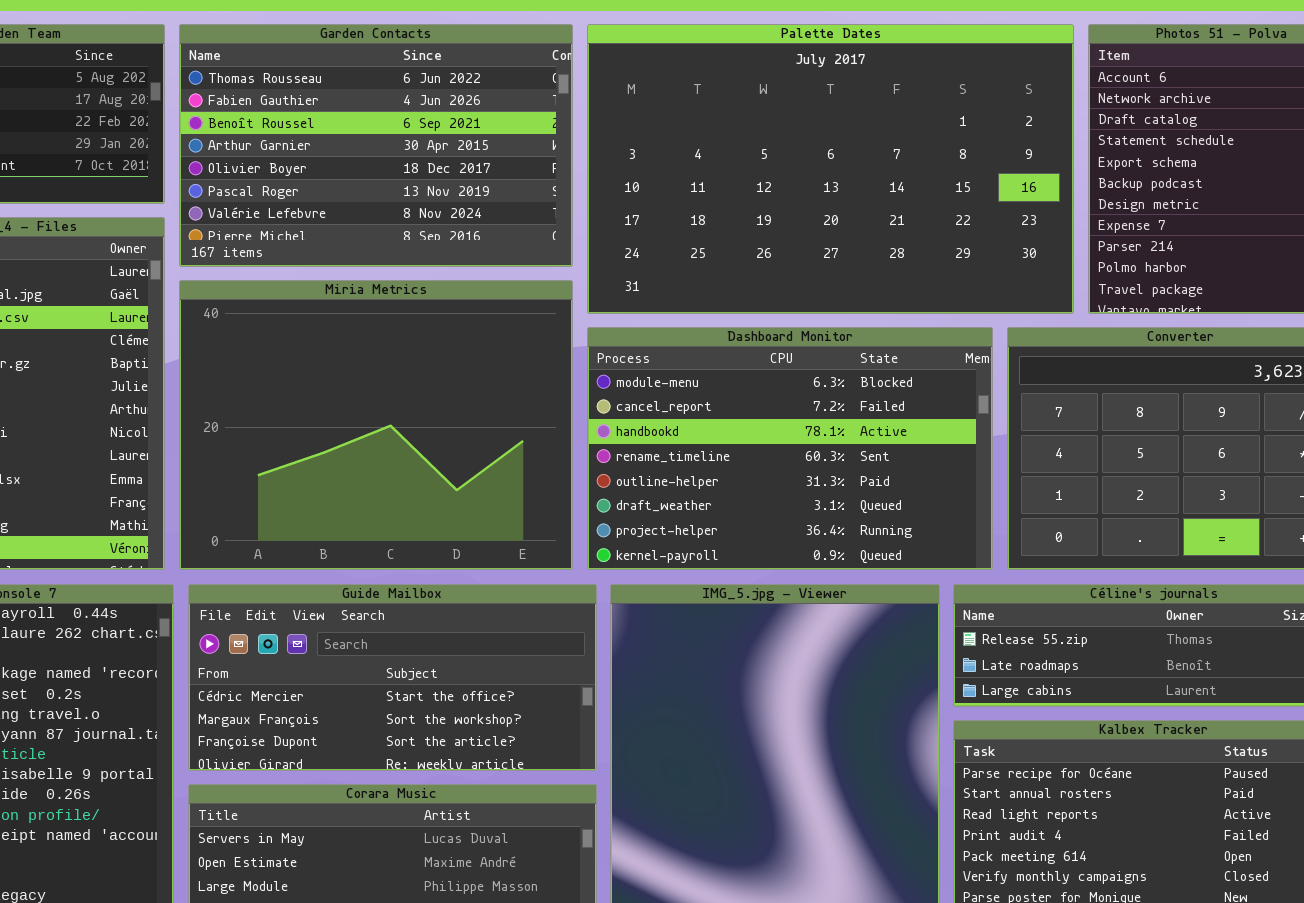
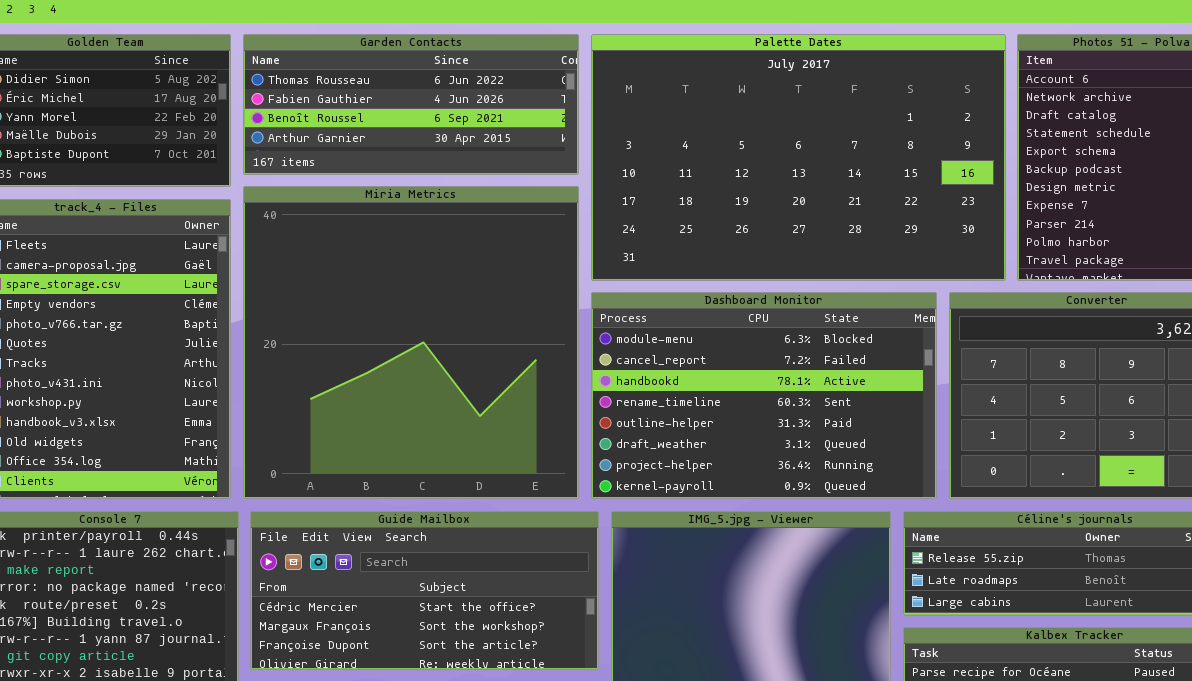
Garden Contacts: [179,24,573,267] -> [243,34,579,175], resized
Miria Metrics: [179,280,573,570] -> [243,186,579,499], resized

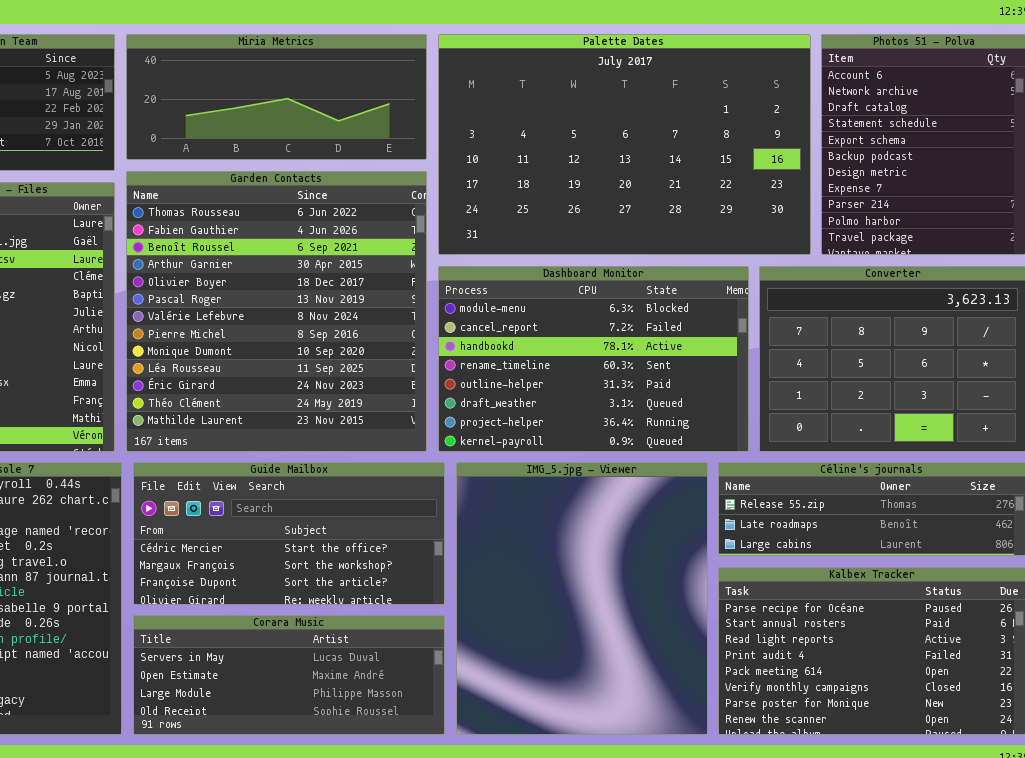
Garden Contacts: [243,34,579,175] -> [126,171,427,452], moved, resized
Miria Metrics: [243,186,579,499] -> [126,34,427,160], moved, resized

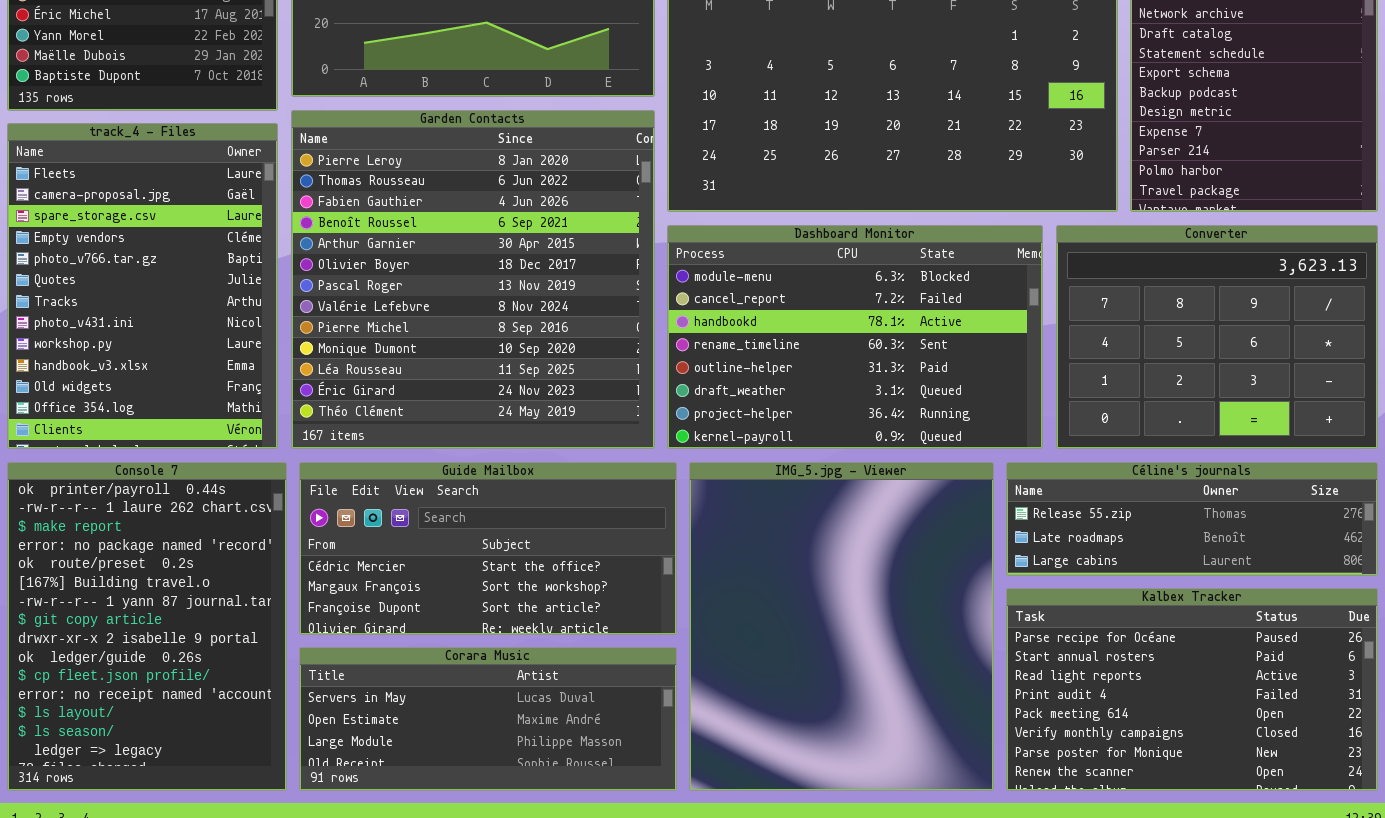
Garden Contacts: [126,171,427,452] -> [291,110,655,449], scrolled up 1 row

